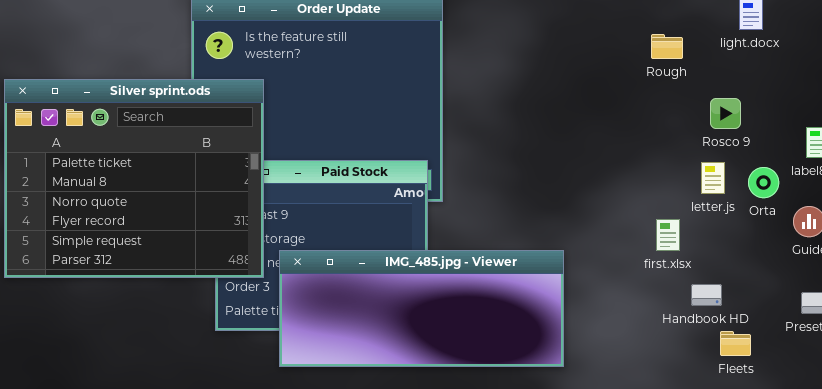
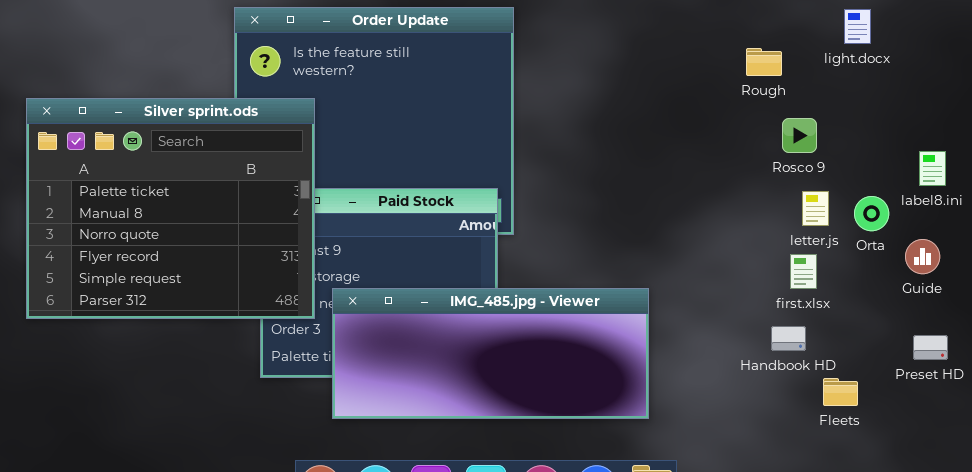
Rosco 9: [710,98,741,129] -> [782,118,817,153], moved
first.xlsx: [656,219,680,251] -> [790,254,817,289], moved
Handbook HD: [691,284,722,306] -> [771,326,806,351], moved

